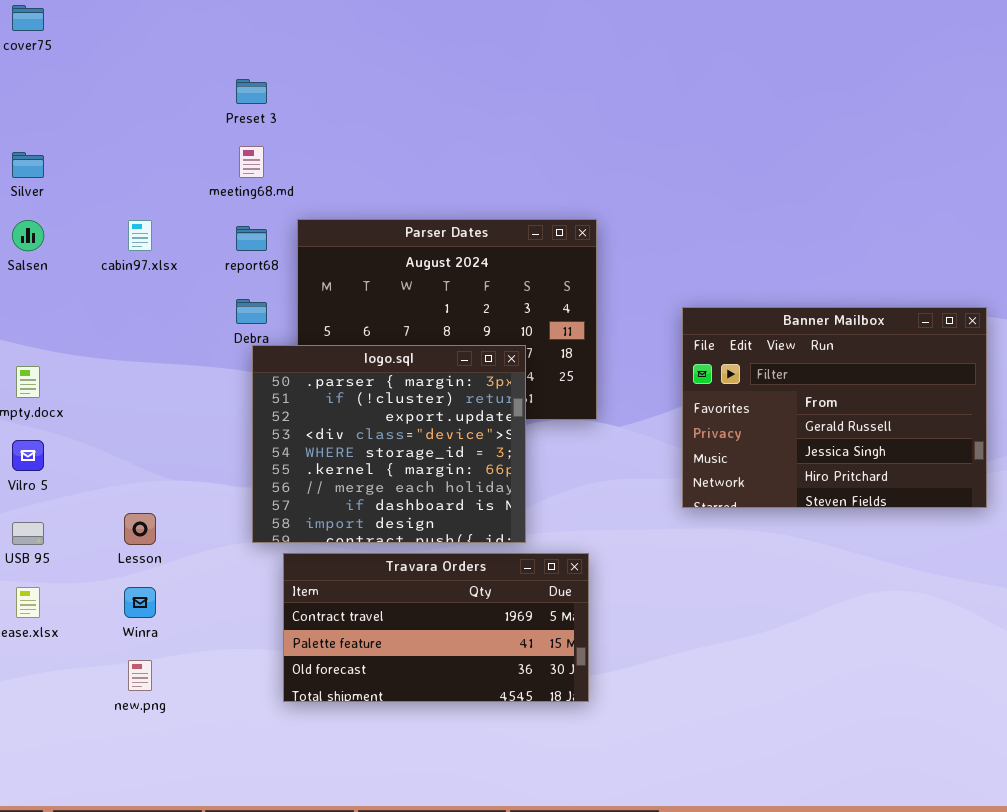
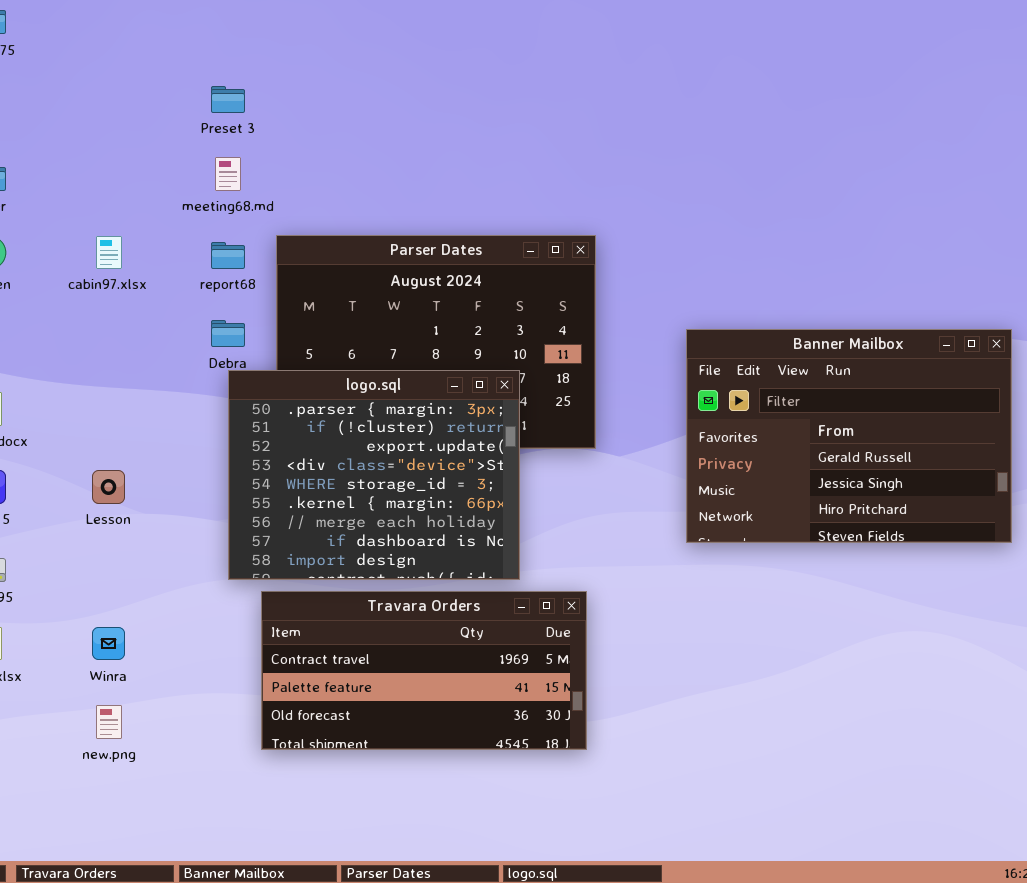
Lesson: [124,513,156,545] -> [92,470,125,504], moved

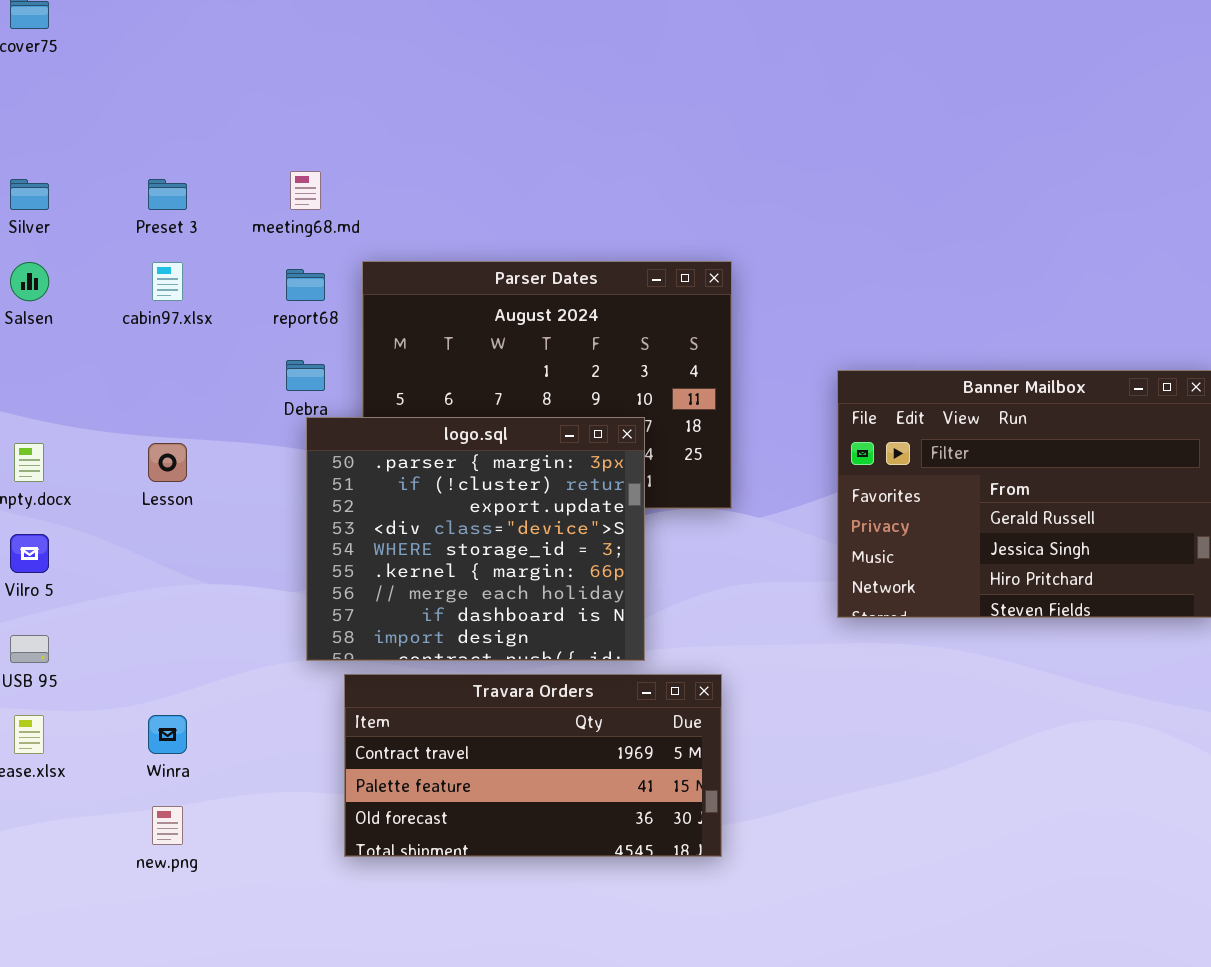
Preset 3: [211,86,245,113] -> [148,179,187,210], moved
Lesson: [92,470,125,504] -> [148,443,187,482], moved

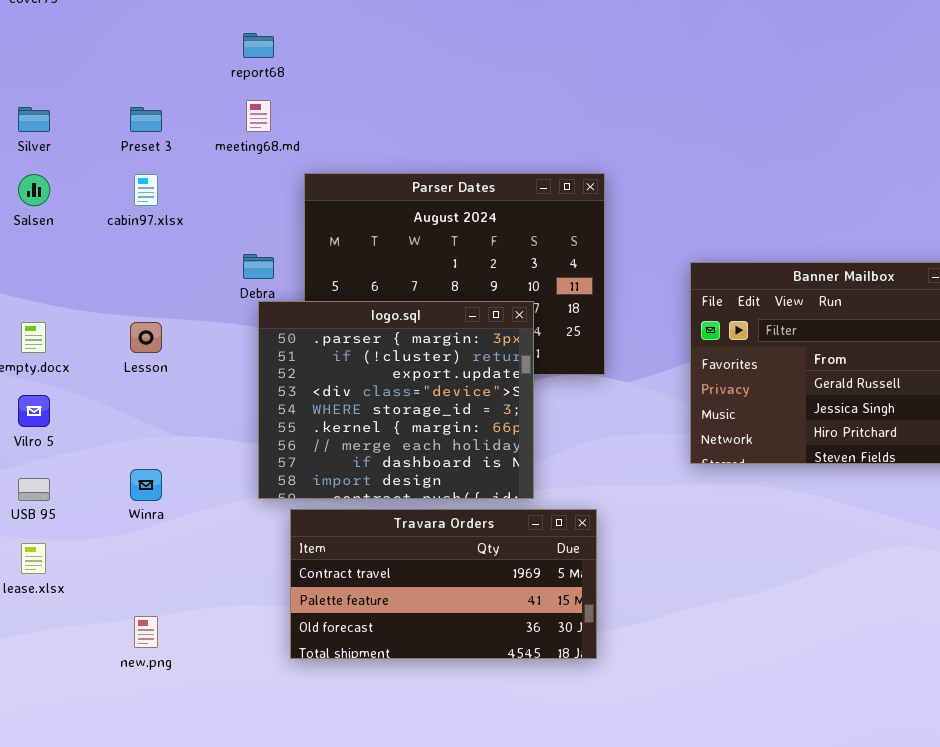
report68: [286,269,325,301] -> [243,33,274,58], moved
Winra: [148,715,187,754] -> [130,469,162,501], moved

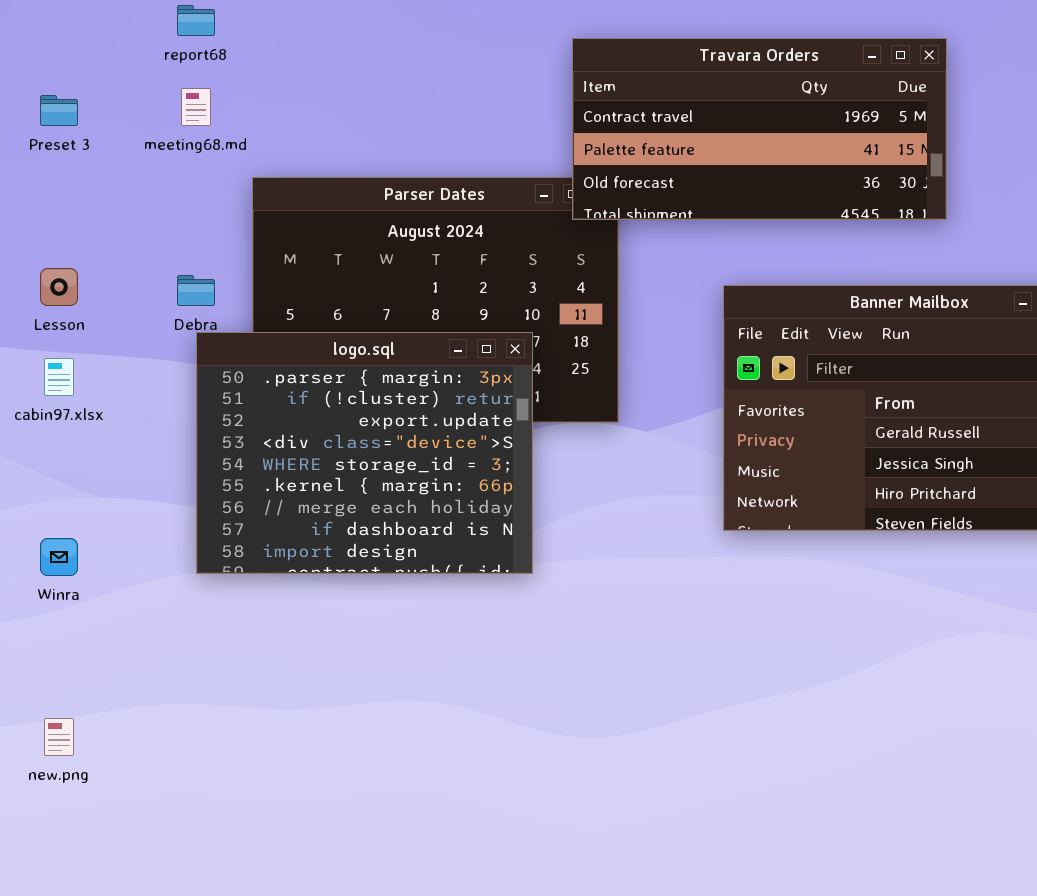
cabin97.xlsx: [134,174,158,206] -> [44,358,74,396], moved
Lesson: [130,322,162,353] -> [40,268,78,306], moved
Travara Orders: [290,509,597,659] -> [572,38,947,220], moved

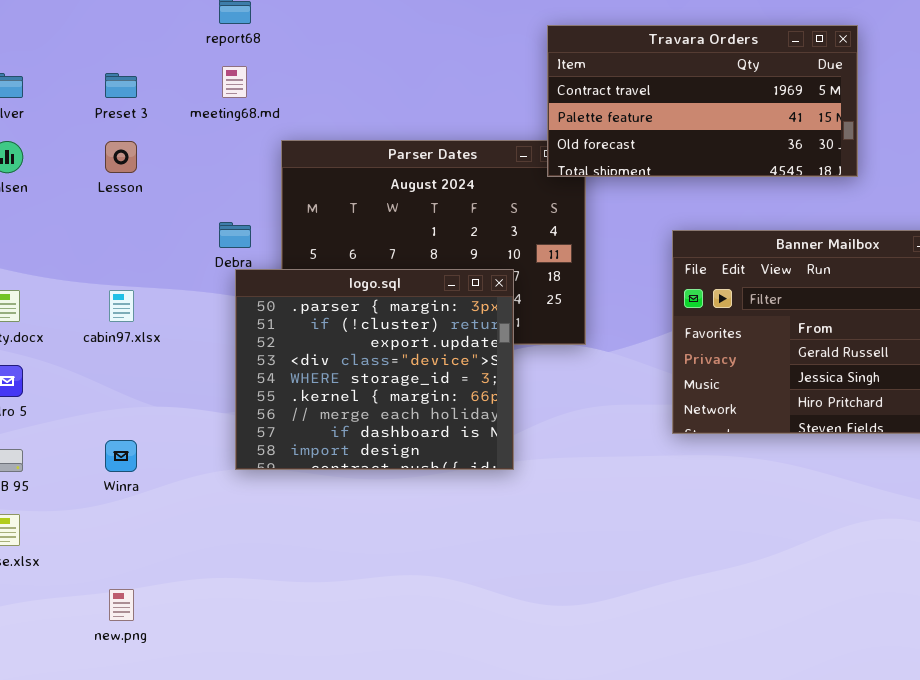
Lesson: [40,268,78,306] -> [105,141,137,173], moved

